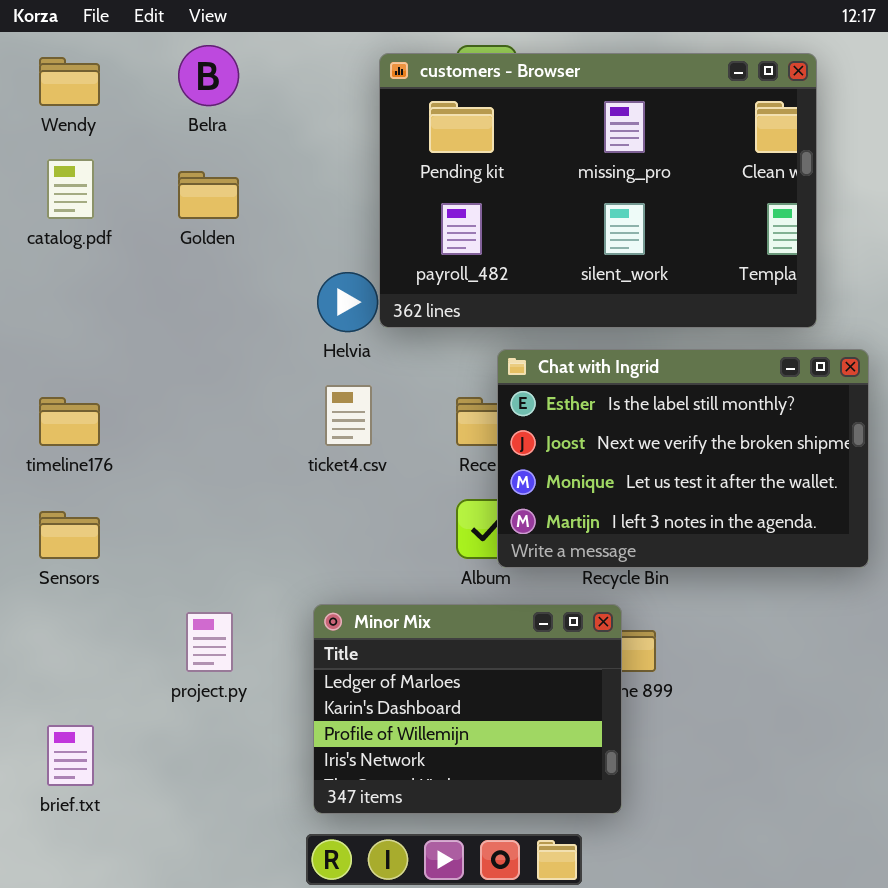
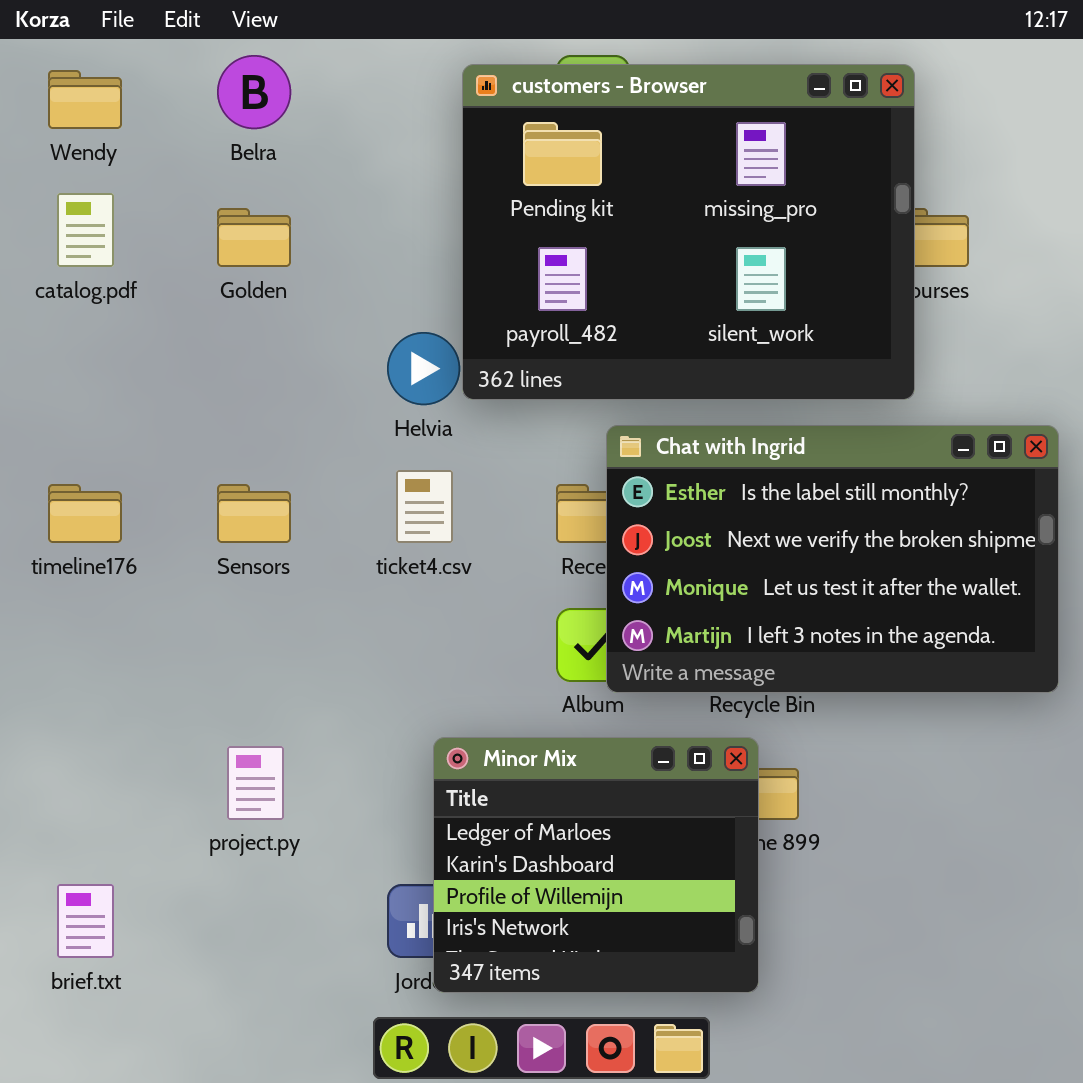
customers - Browser: [379,53,817,328] -> [462,64,915,400], resized
Sensors: [39,511,100,559] -> [217,484,291,543], moved
Minor Mix: [313,604,622,814] -> [433,737,759,993], resized

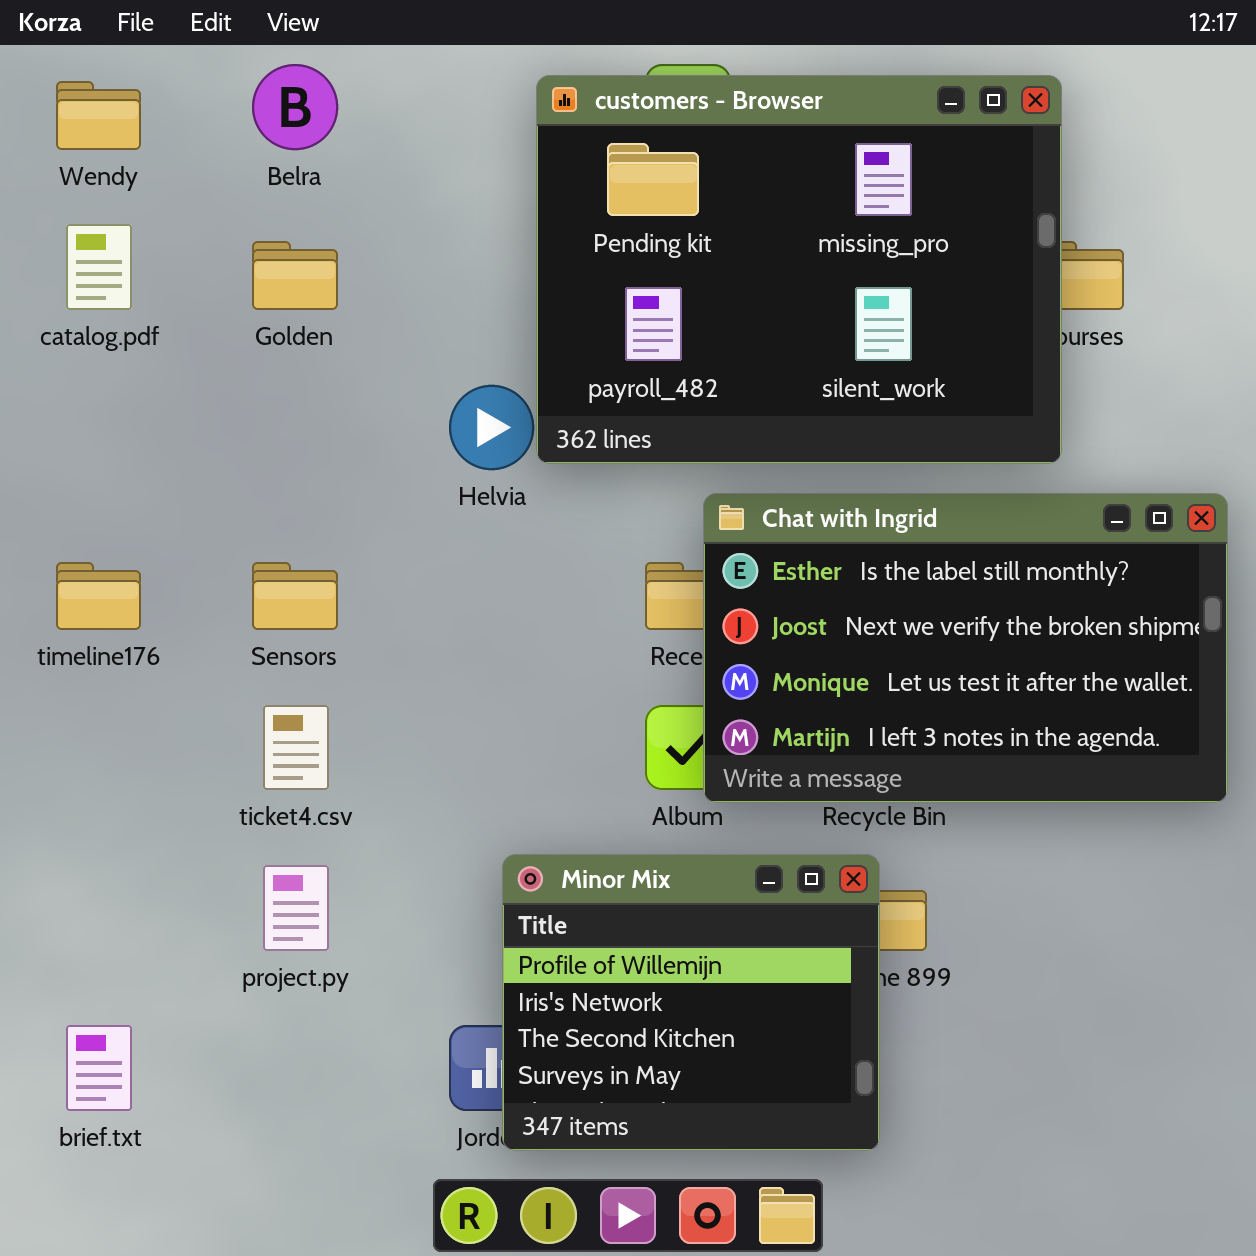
ticket4.csv: [396,470,453,543] -> [263,705,329,790], moved
Minor Mix: [433,737,759,993] -> [502,854,880,1151], scrolled down 2 rows

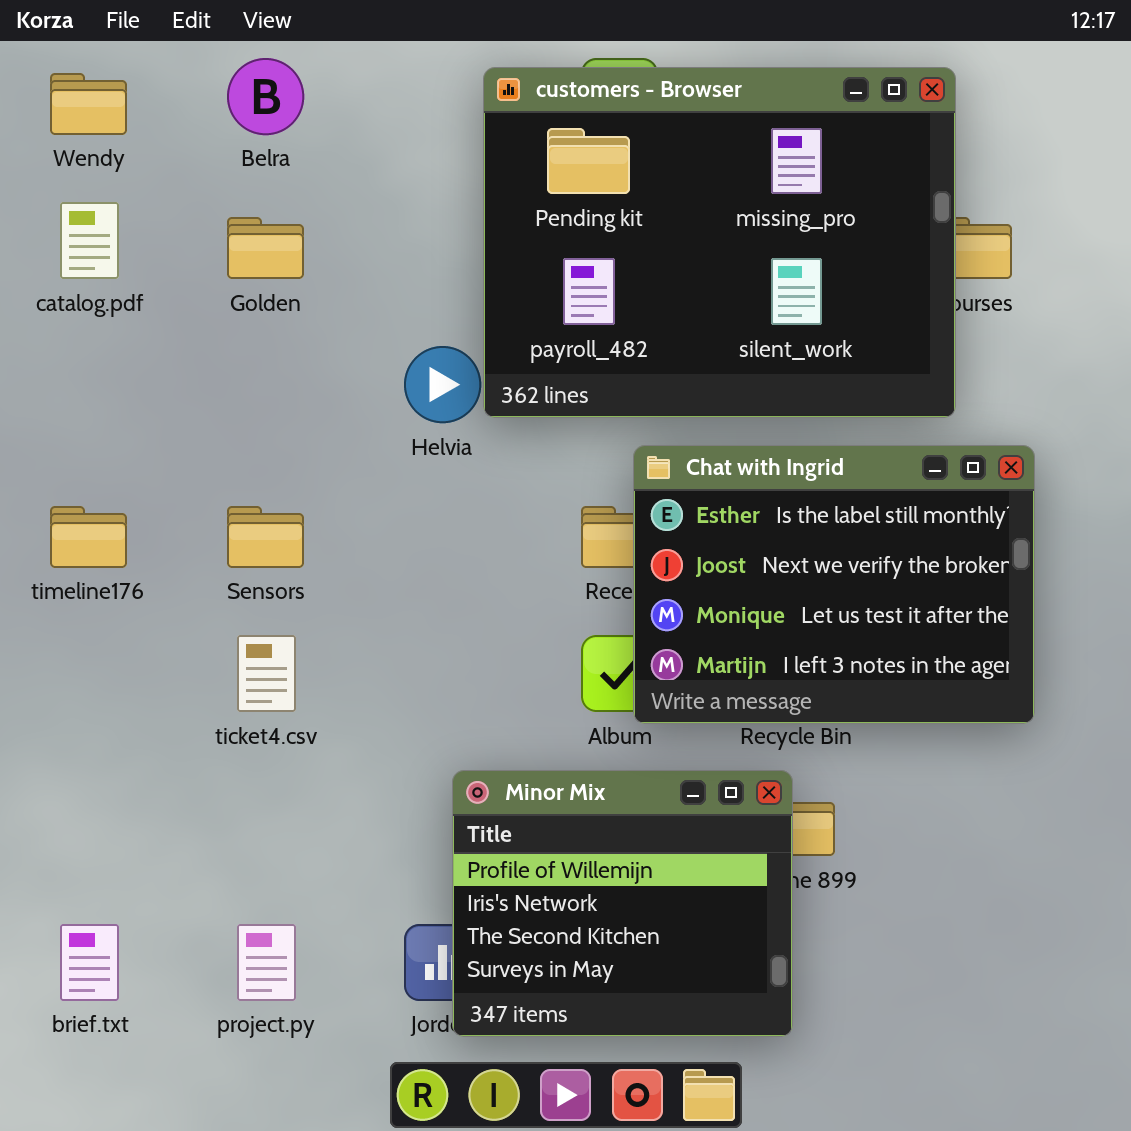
Chat with Ingrid: [703,493,1228,803] -> [633,445,1035,724], resized
project.py: [263,865,329,951] -> [237,924,296,1001], moved

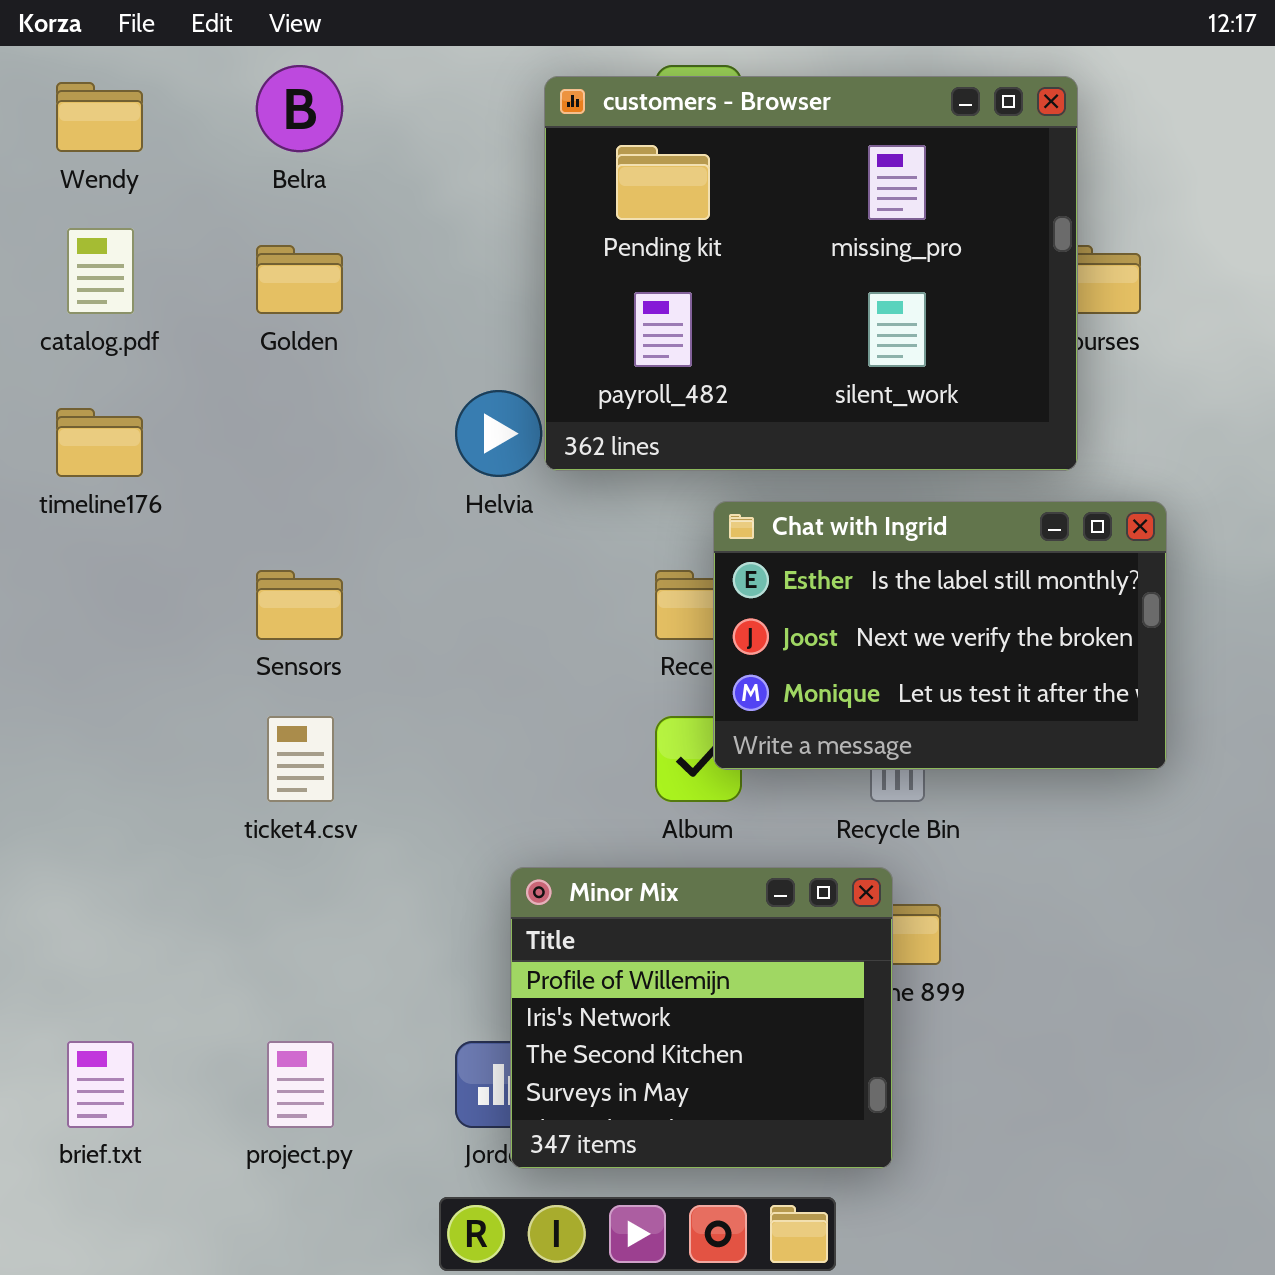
Chat with Ingrid: [633,445,1035,724] -> [713,501,1167,770], resized
timeline176: [50,506,127,568] -> [56,408,143,477], moved

